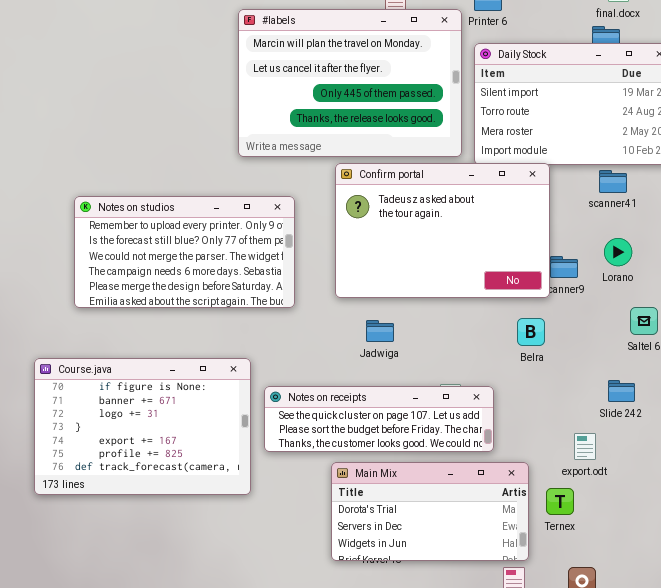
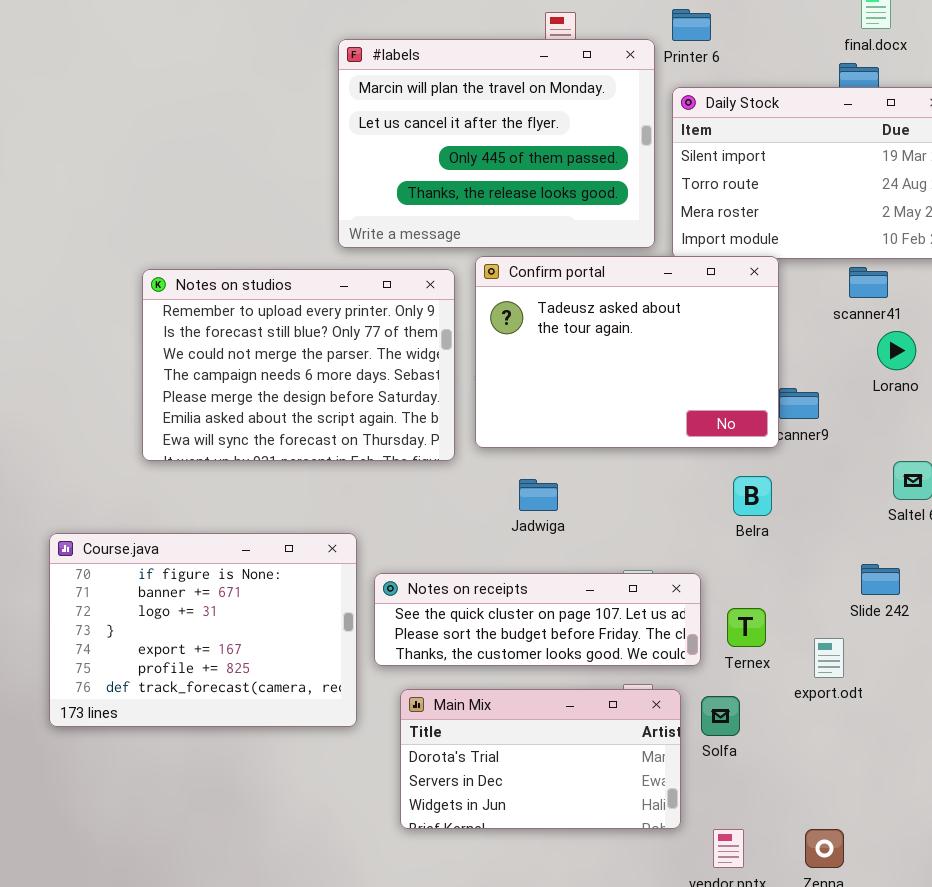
Notes on studios: [74,196,295,308] -> [142,269,455,461], moved, resized
Lorano: [604,238,632,266] -> [877,331,916,370], moved
Main Mix: [331,462,529,561] -> [400,689,681,829], moved
Ternex: [546,488,574,515] -> [727,608,766,647], moved

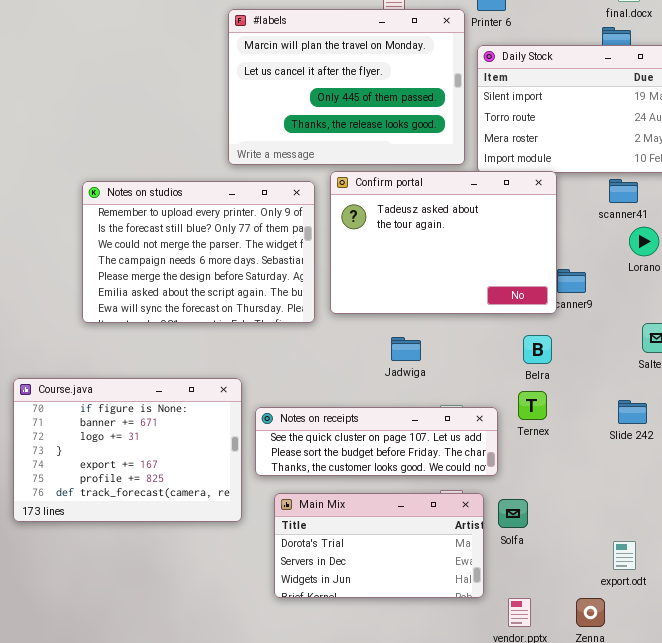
Jadwiga: [519,479,558,511] -> [391,337,421,361], moved
Ternex: [727,608,766,647] -> [518,391,547,420], moved
export.odt: [814,638,844,678] -> [613,541,636,570], moved

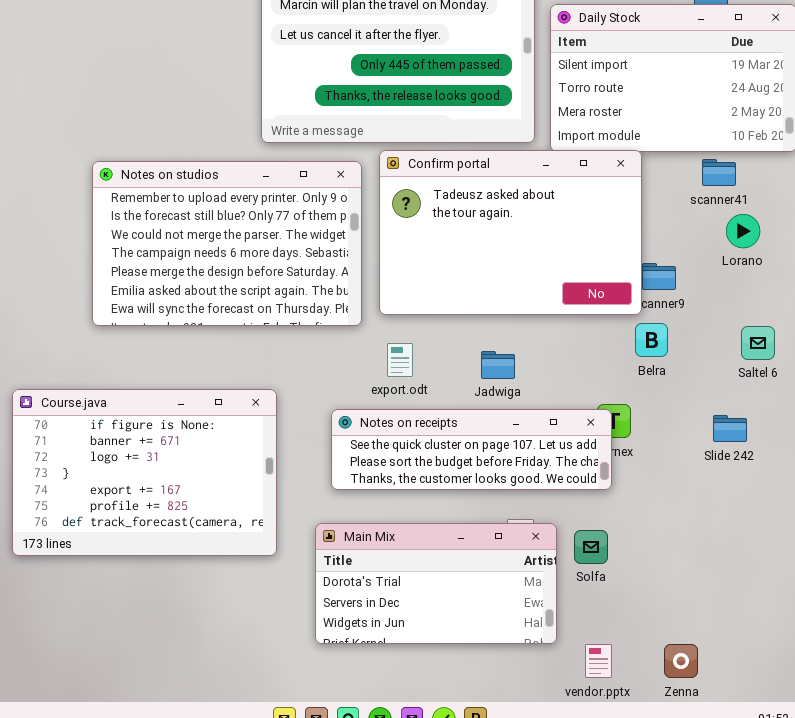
Belra: [523,335,552,364] -> [635,323,668,357], moved
Jadwiga: [391,337,421,361] -> [481,351,515,379], moved
Notes on receipts: [255,407,498,476] -> [331,409,612,490], moved
export.odt: [613,541,636,570] -> [387,343,413,377], moved

